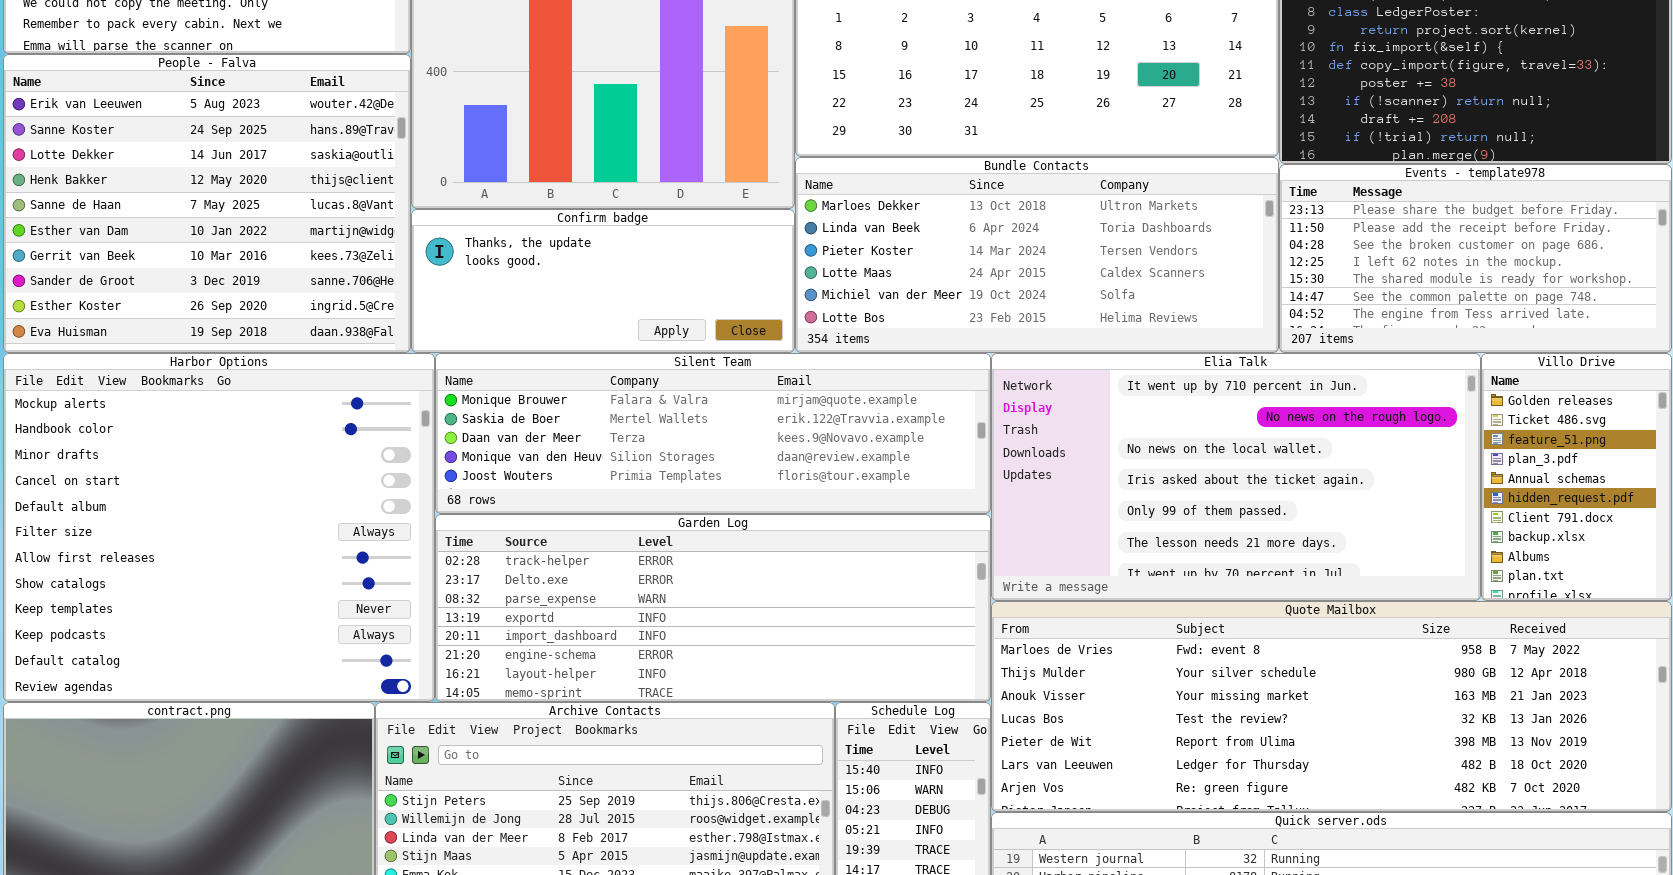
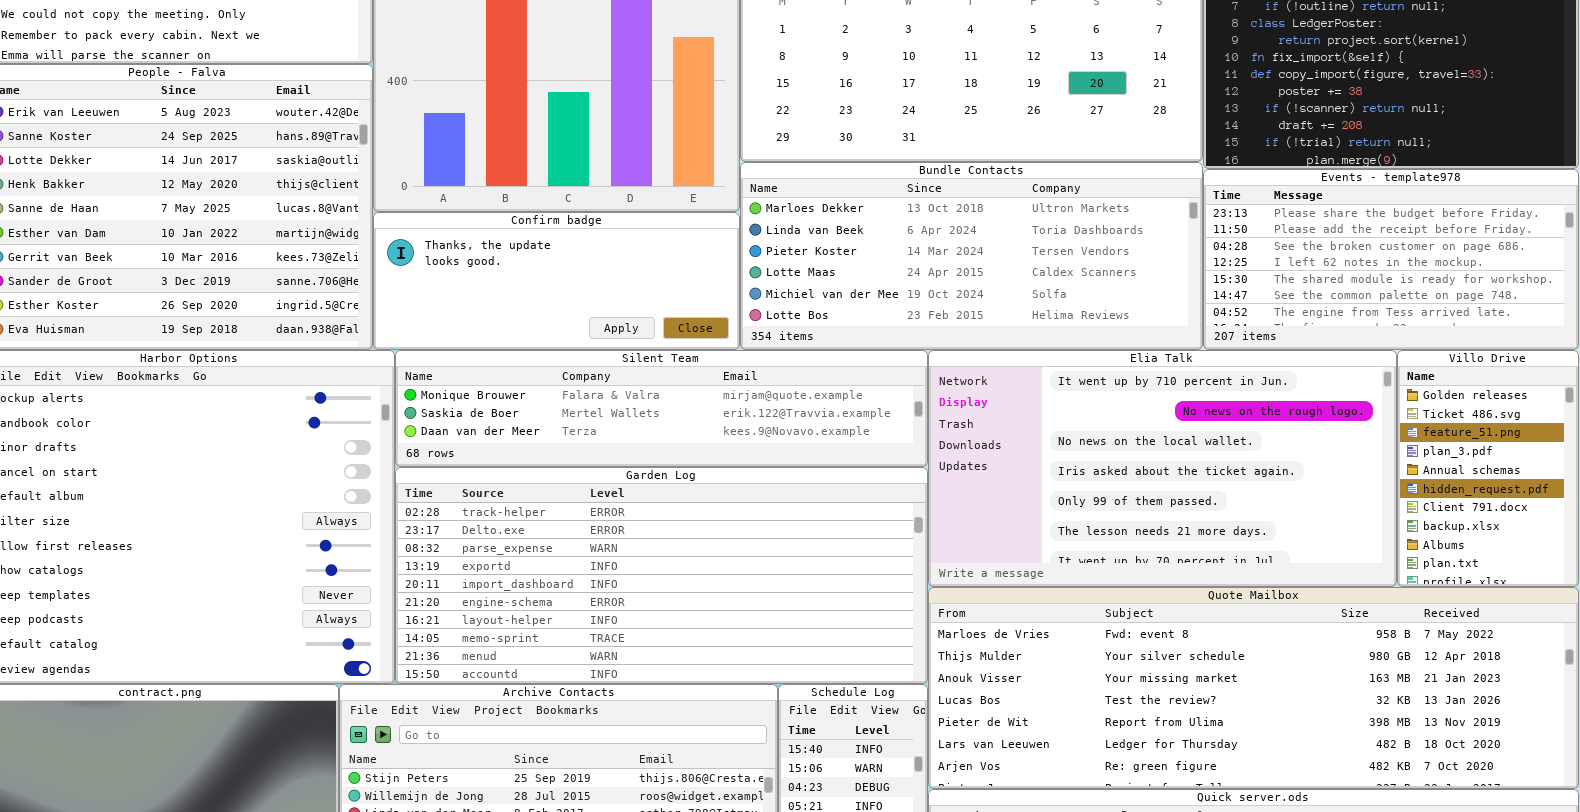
Silent Team: [435,353,991,514] -> [395,350,928,467], resized
Garden Log: [435,514,991,702] -> [395,467,928,684], resized

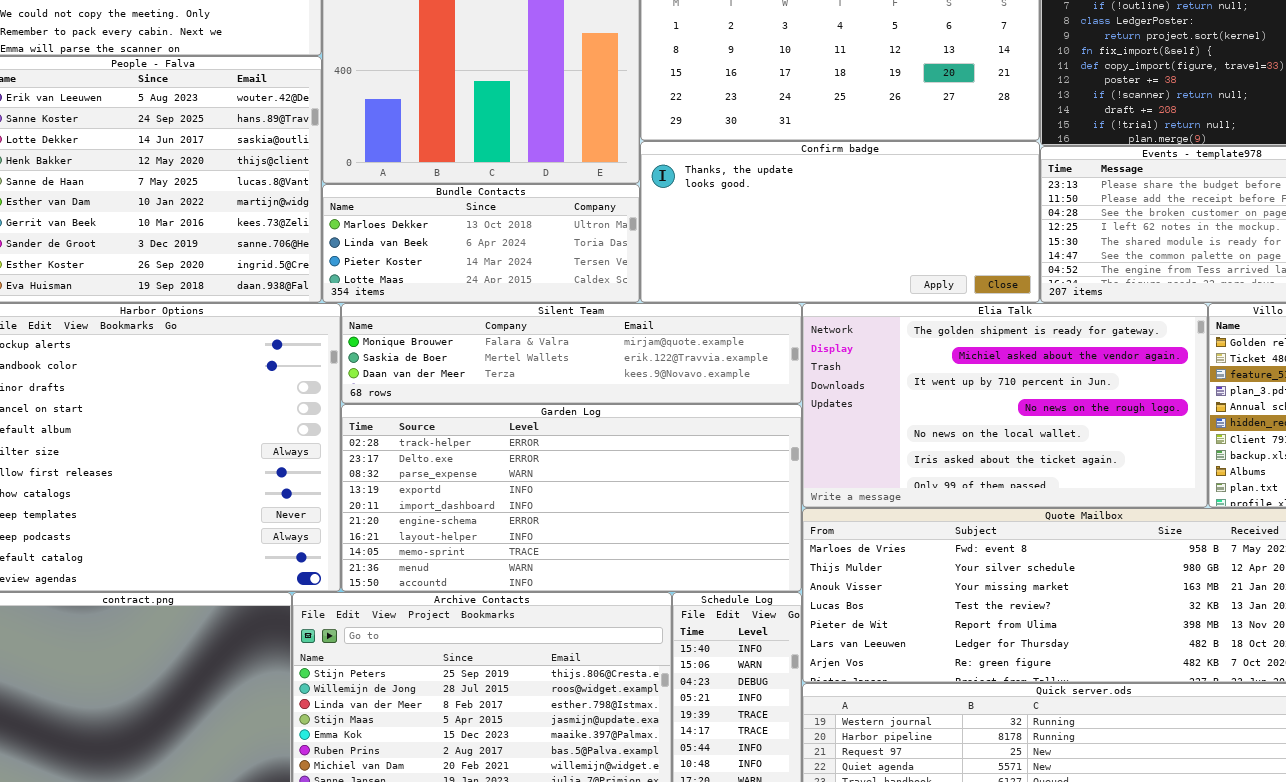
Bundle Contacts: [740,162,1203,350] -> [322,184,640,303], moved, resized
Confirm badge: [373,212,740,350] -> [640,141,1040,303], moved, resized
Elia Talk: [928,350,1397,587] -> [802,303,1208,508], scrolled up 2 rows

